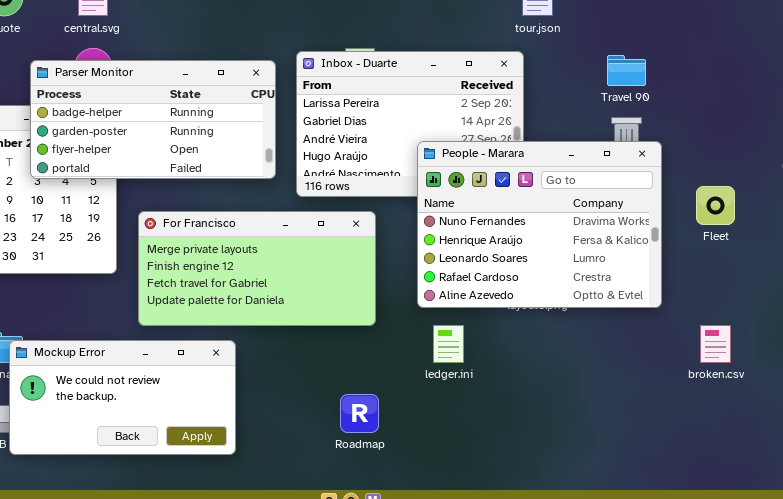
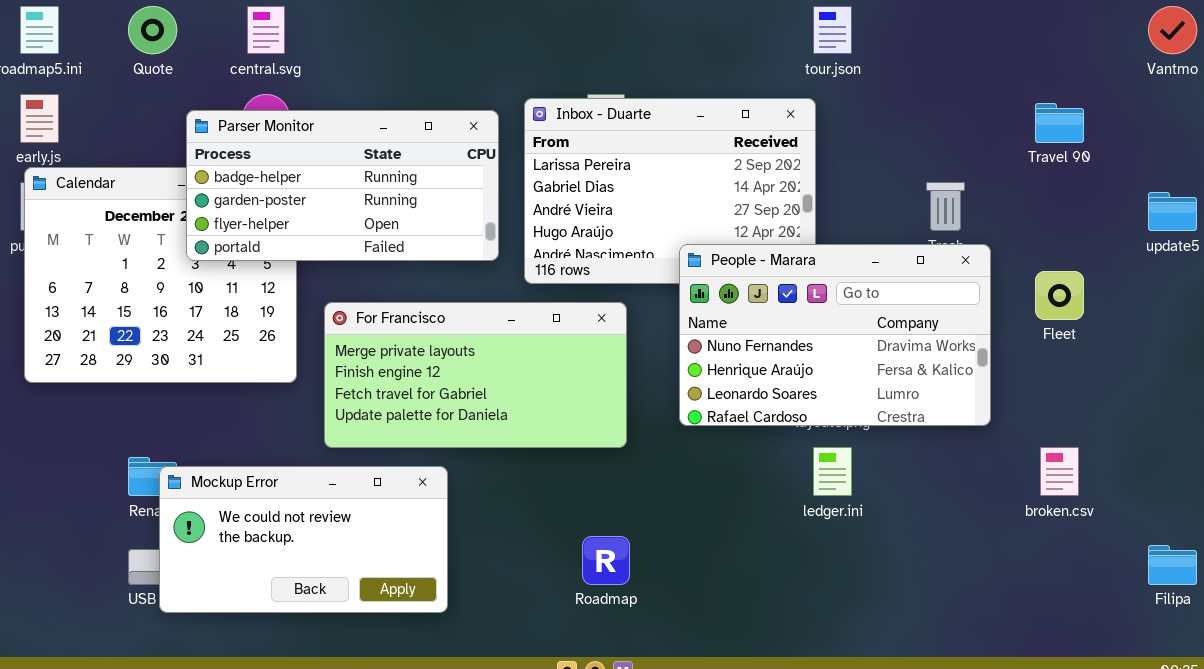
Travel 90: [607,55,646,86] -> [1035,103,1084,143], moved
People - Marara: [417,141,662,308] -> [679,244,991,426], resized
ledger.ini: [433,325,464,363] -> [813,447,852,496], moved

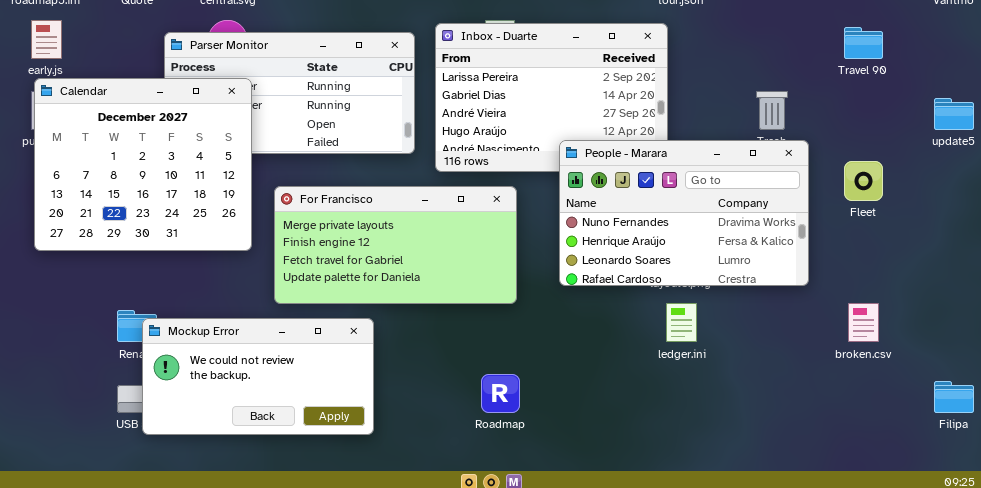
Calendar: [24,167,297,383] -> [34,78,252,251], raised

